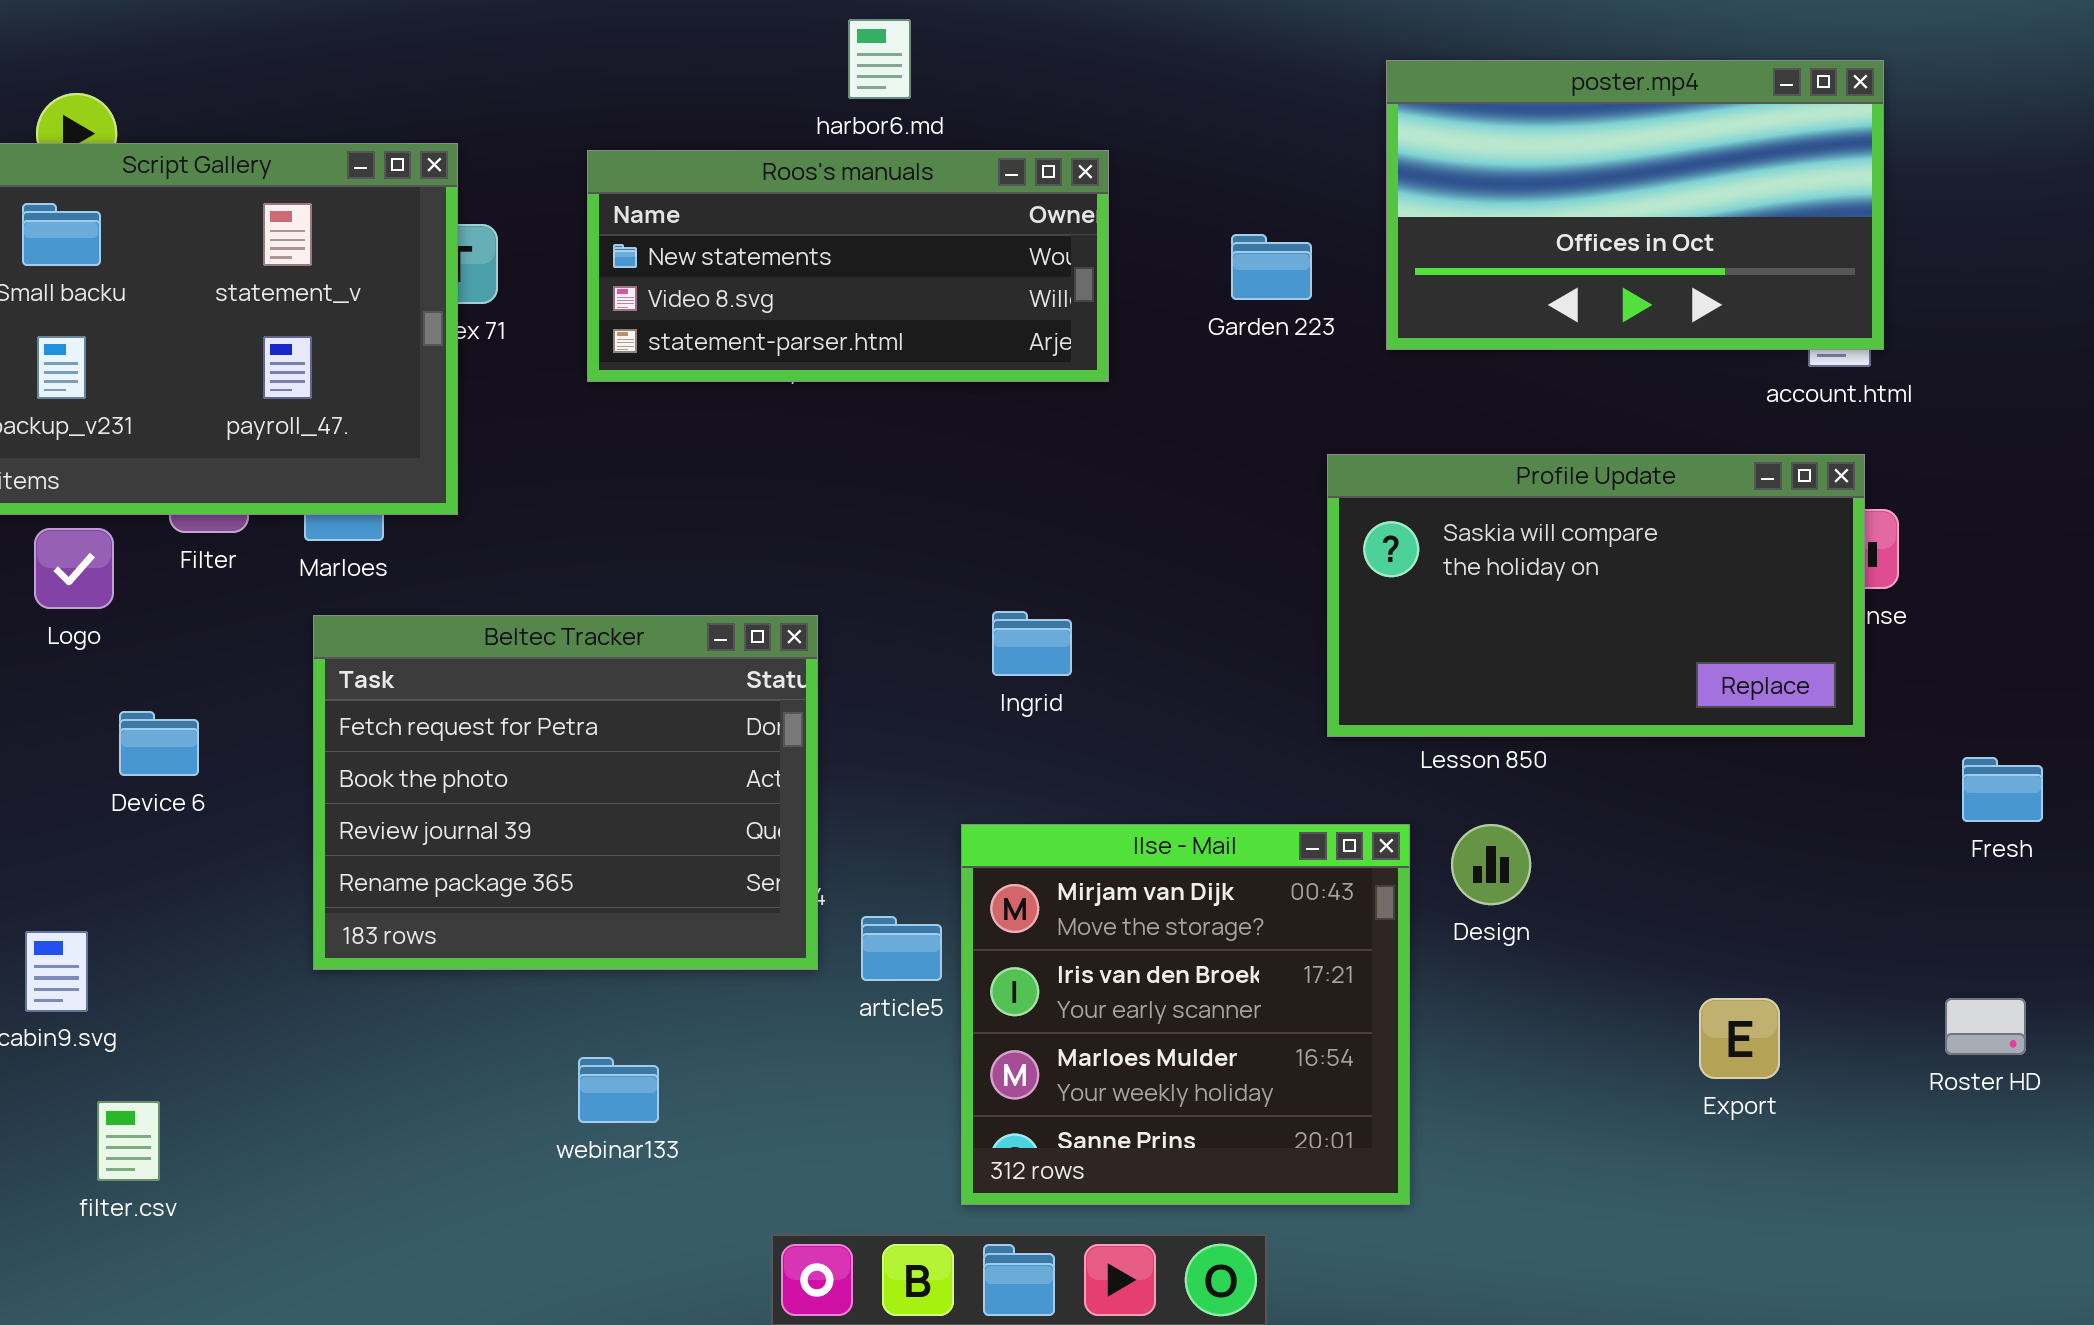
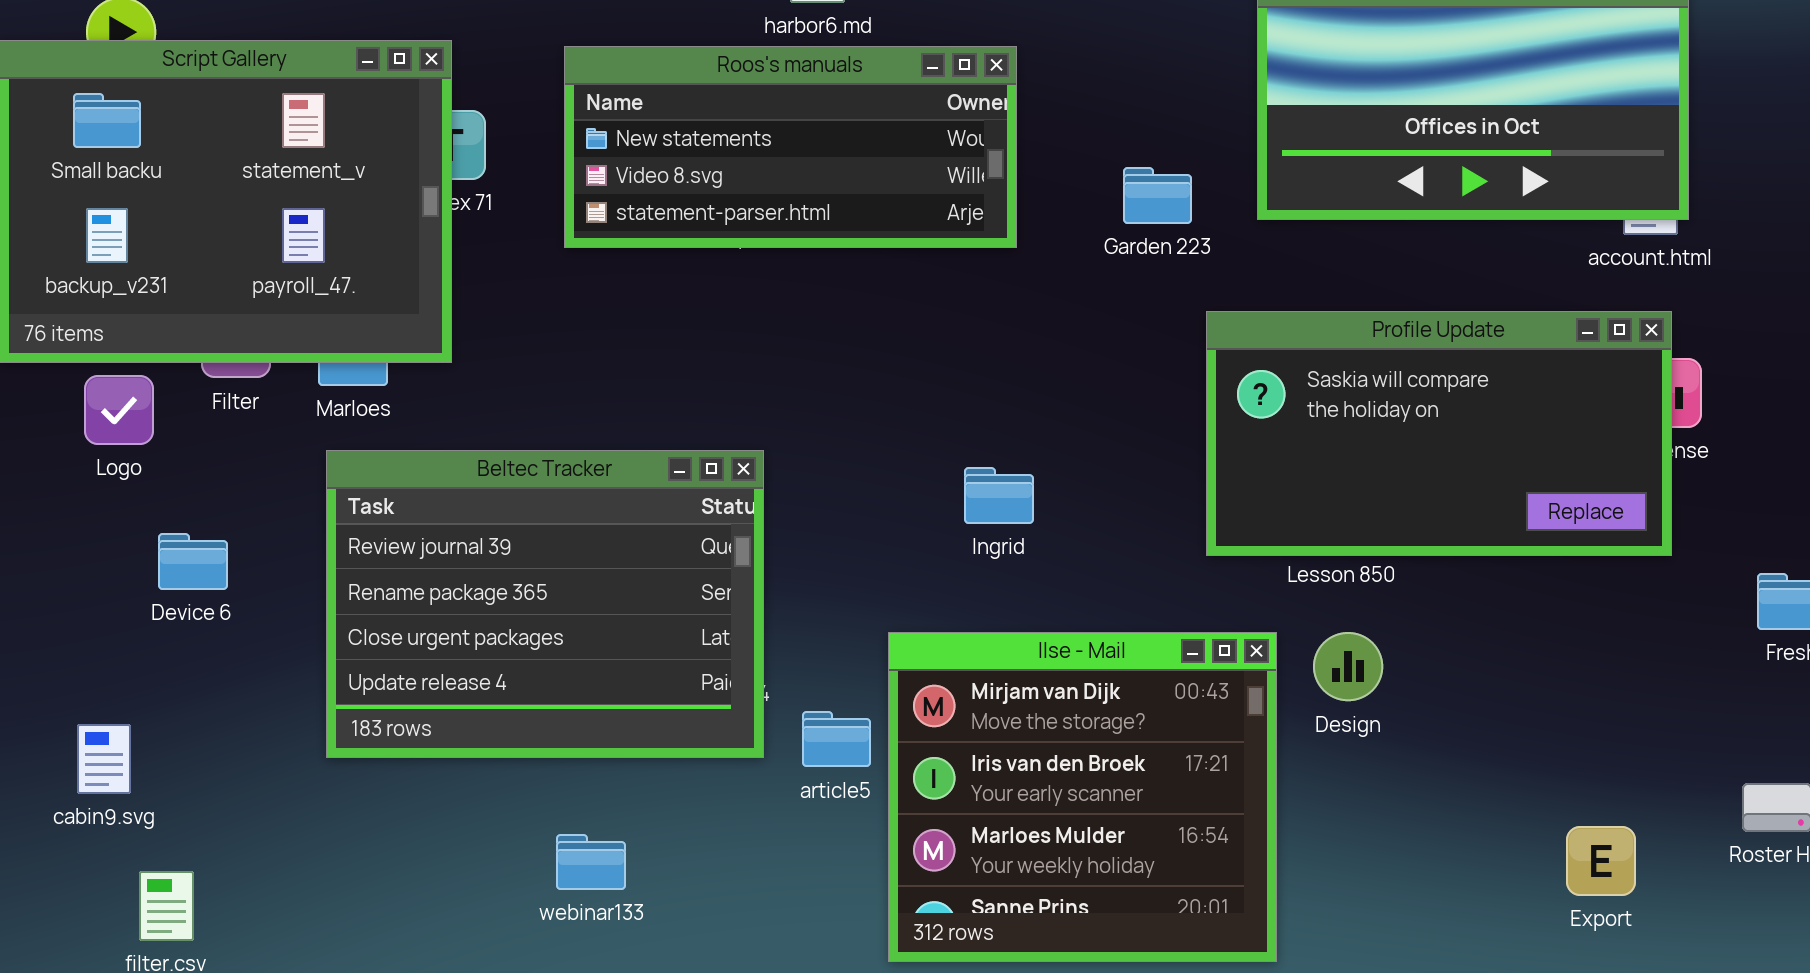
Garden 223: [1231,234,1312,300] -> [1123,167,1192,224], moved
Ingrid: [992,611,1072,676] -> [964,467,1034,524], moved
Beltec Tracker: [313,615,818,970] -> [326,450,764,758], scrolled down 2 rows
Export: [1699,998,1780,1079] -> [1566,826,1636,896], moved

